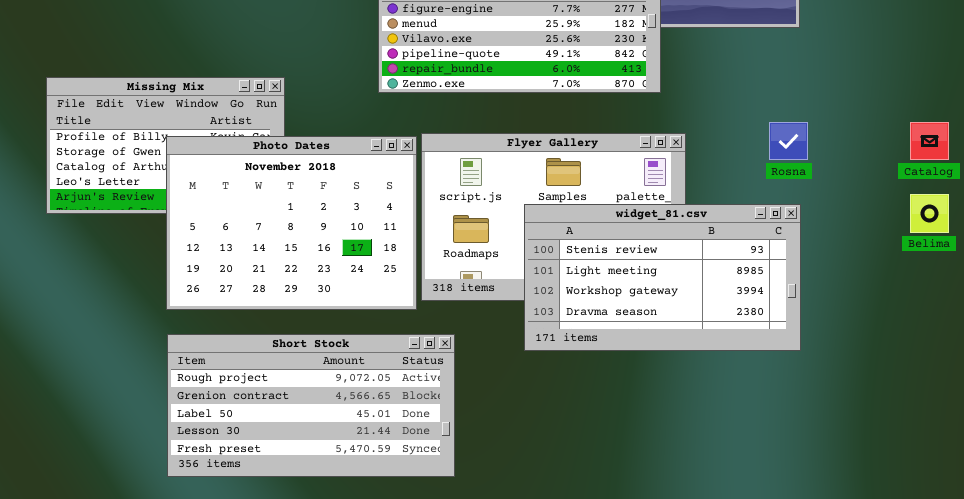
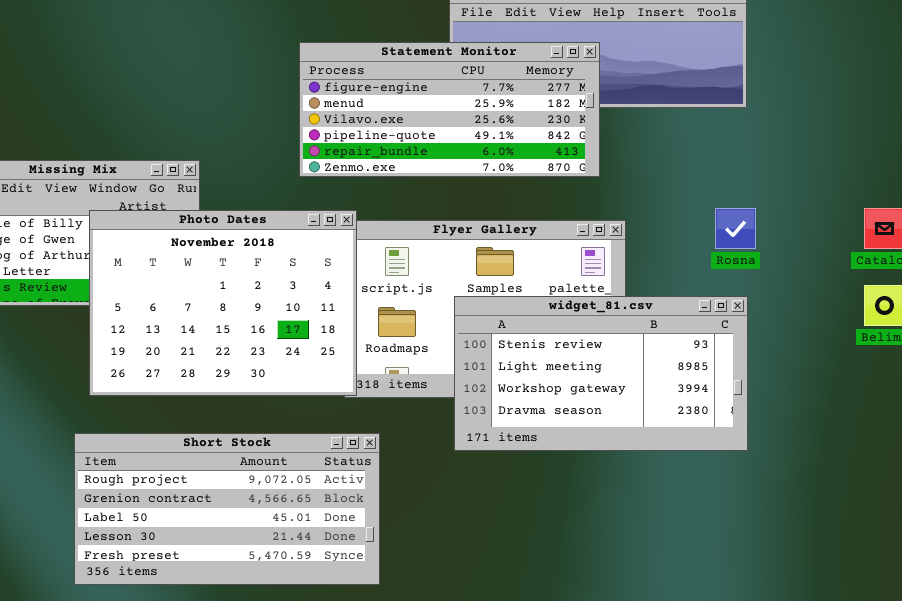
Photo Dates: [166,136,417,310] -> [89,210,357,396], moved

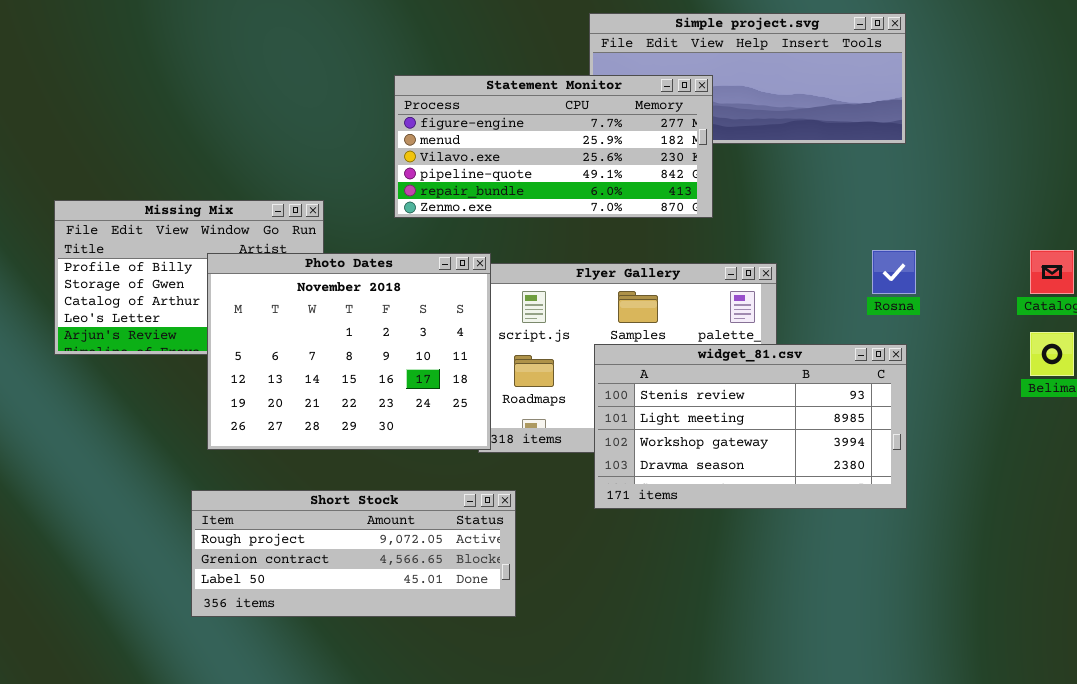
Statement Monitor: [299,42,600,177] -> [394,75,713,218], moved
Short Stock: [74,433,380,585] -> [191,490,516,617], resized

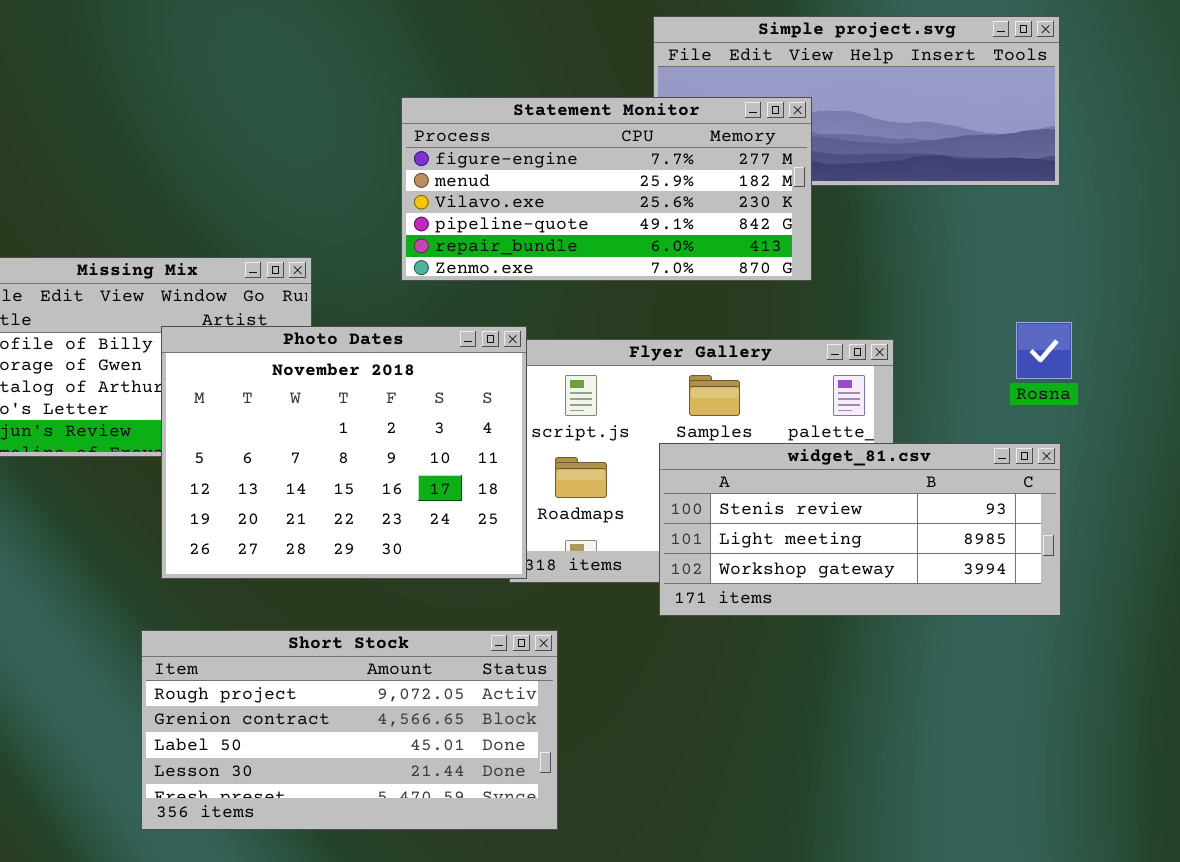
widget_81.csv: [594,344,907,509] -> [659,443,1061,616], resized
Short Stock: [191,490,516,617] -> [141,630,558,830], resized

